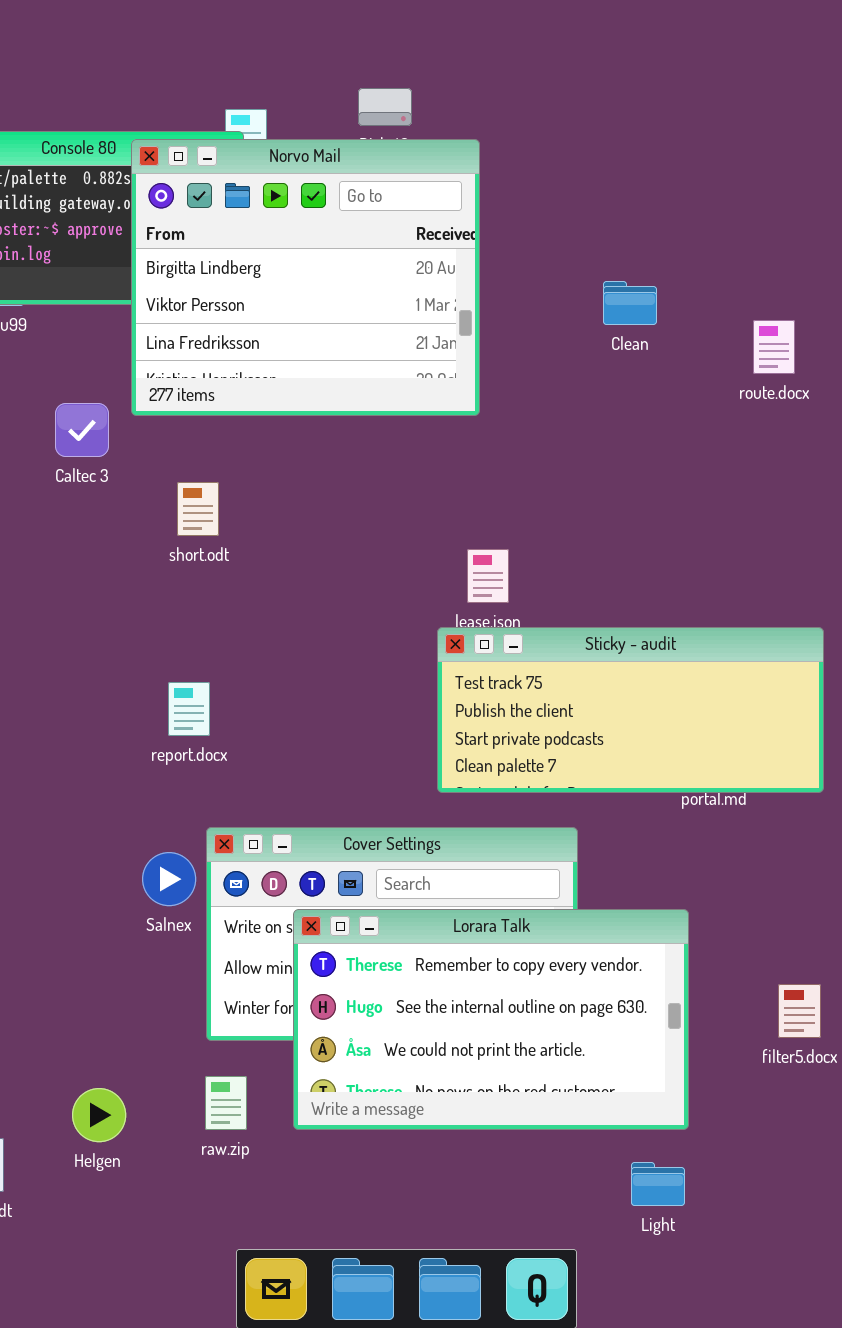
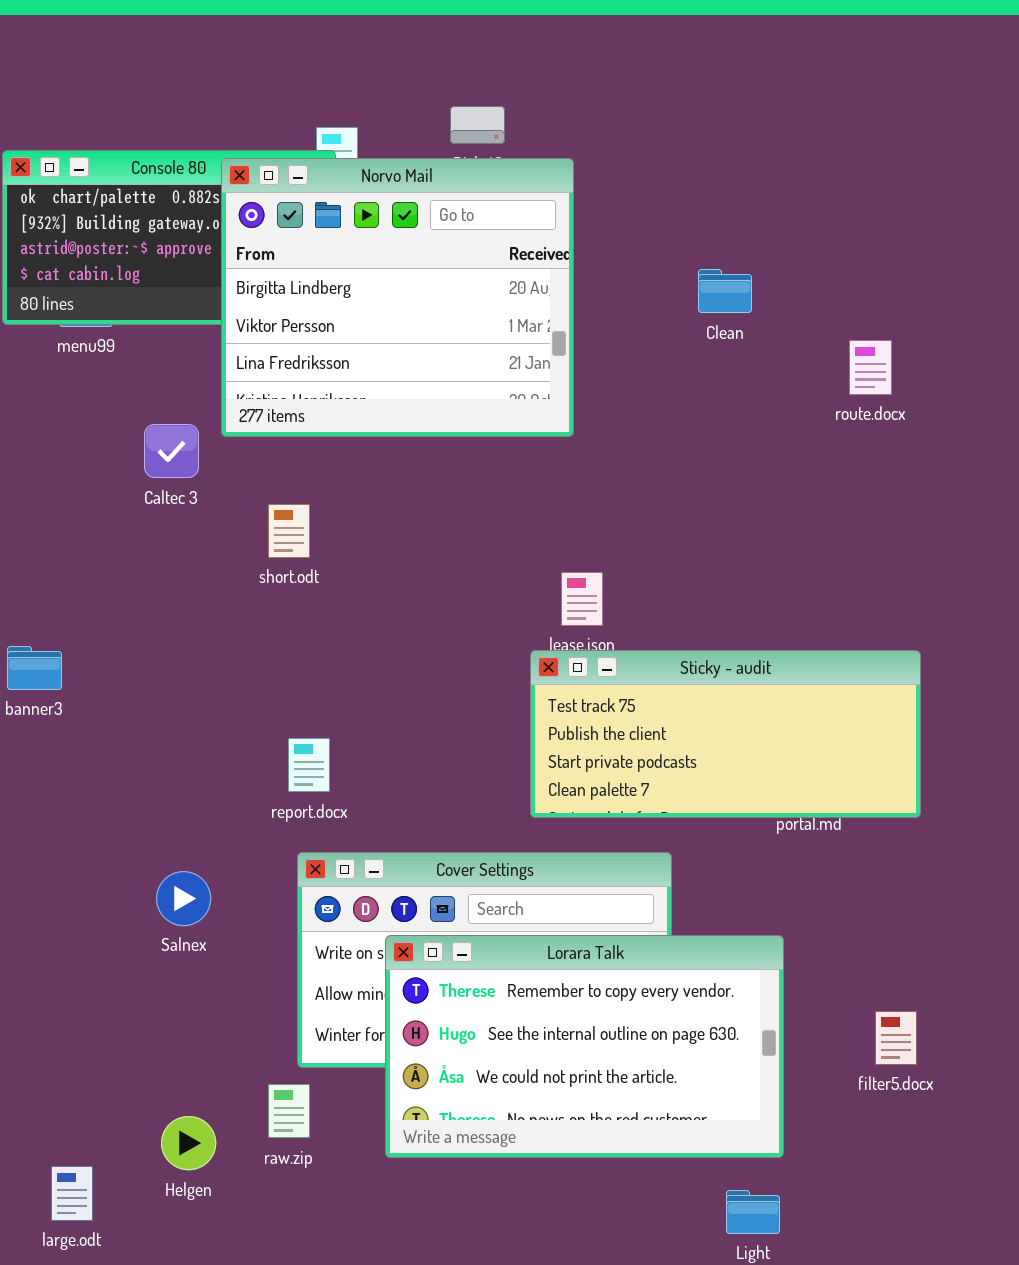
Clean: [603,281,657,325] -> [698,269,752,313], moved
report.docx: [168,682,210,736] -> [288,738,330,792], moved
Salnex: [142,852,196,906] -> [156,871,211,926], moved
raw.zip: [205,1076,247,1130] -> [268,1084,310,1138], moved

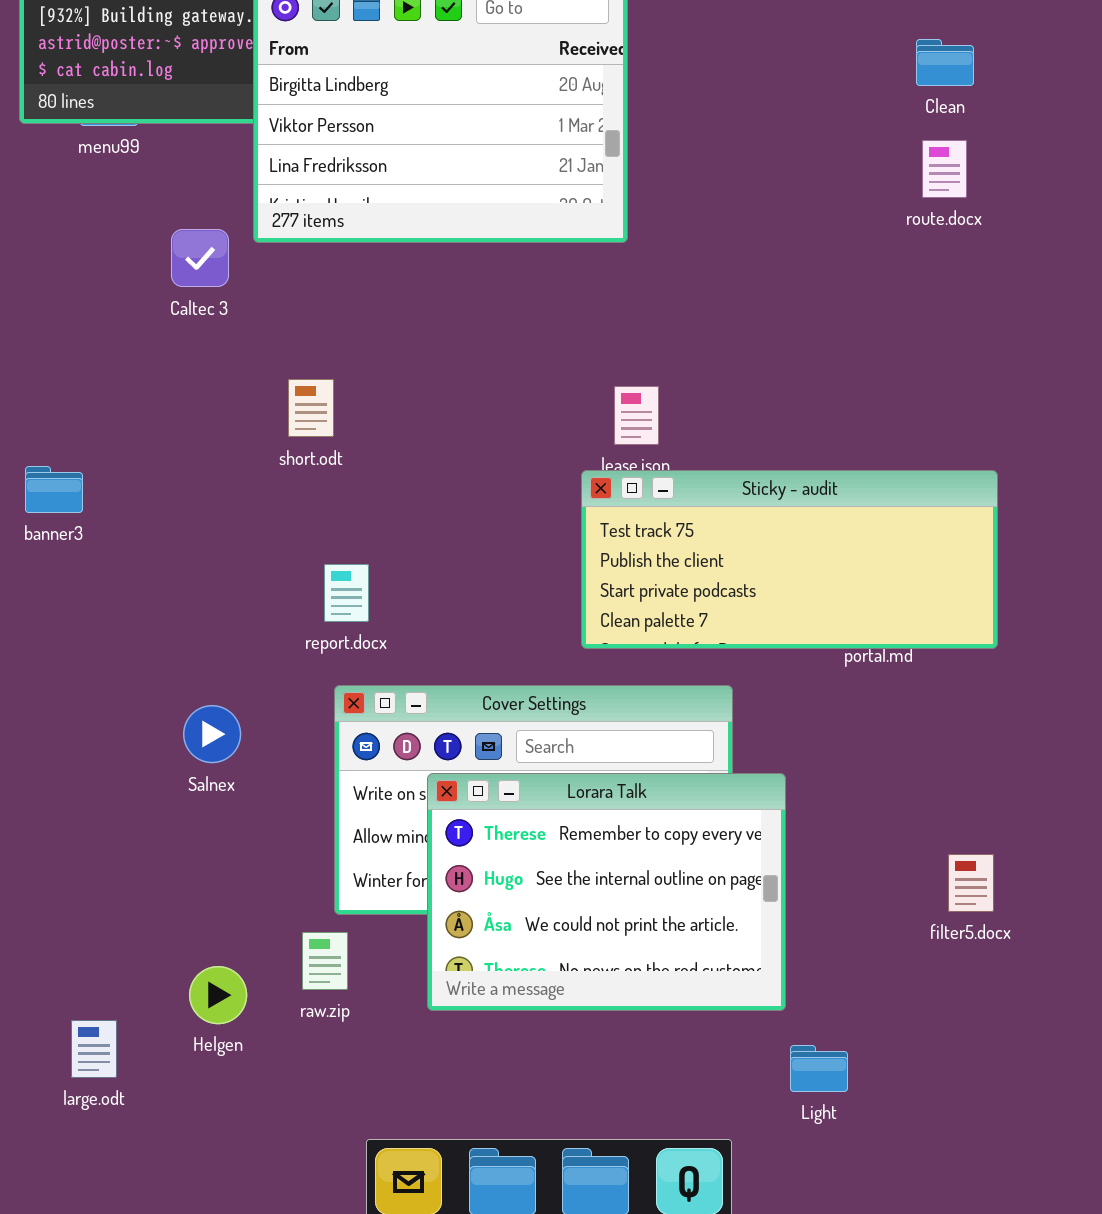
Clean: [698,269,752,313] -> [916,39,974,86], moved
short.odt: [268,504,310,558] -> [288,379,334,437], moved
Lorara Talk: [385,935,784,1158] -> [427,773,786,1011], resized

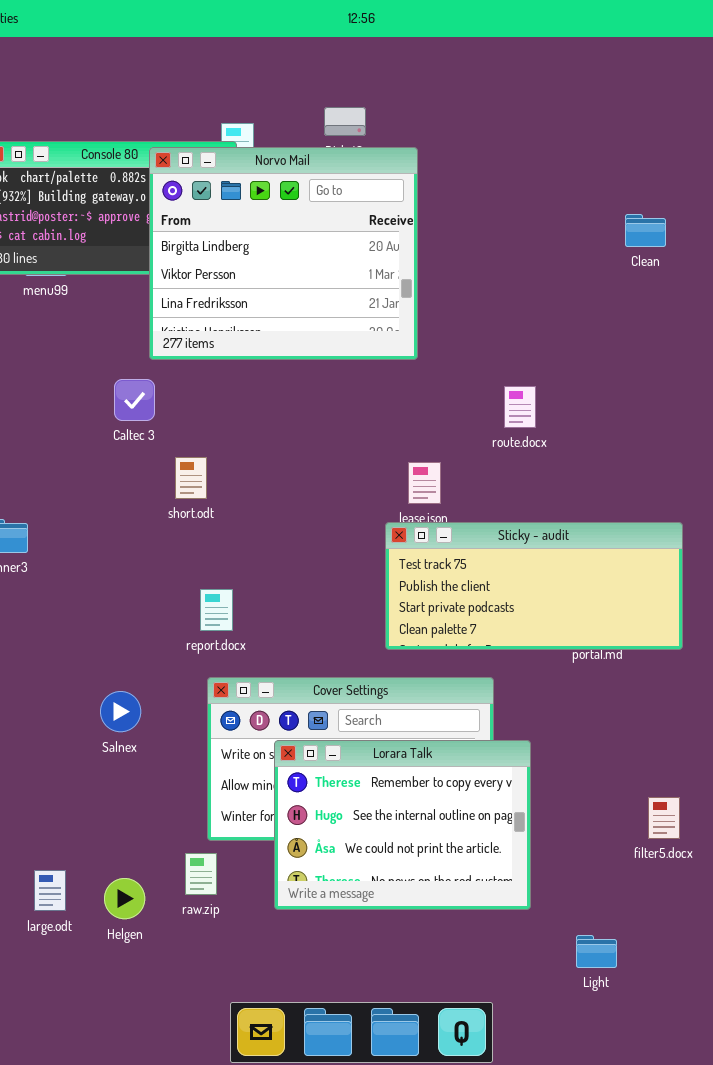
route.docx: [922,140,967,198] -> [504,386,536,428], moved
Caltec 3: [171,229,229,287] -> [114,379,155,421], moved
large.odt: [71,1020,117,1078] -> [34,870,66,911], moved
Light: [790,1045,848,1092] -> [576,935,617,968], moved

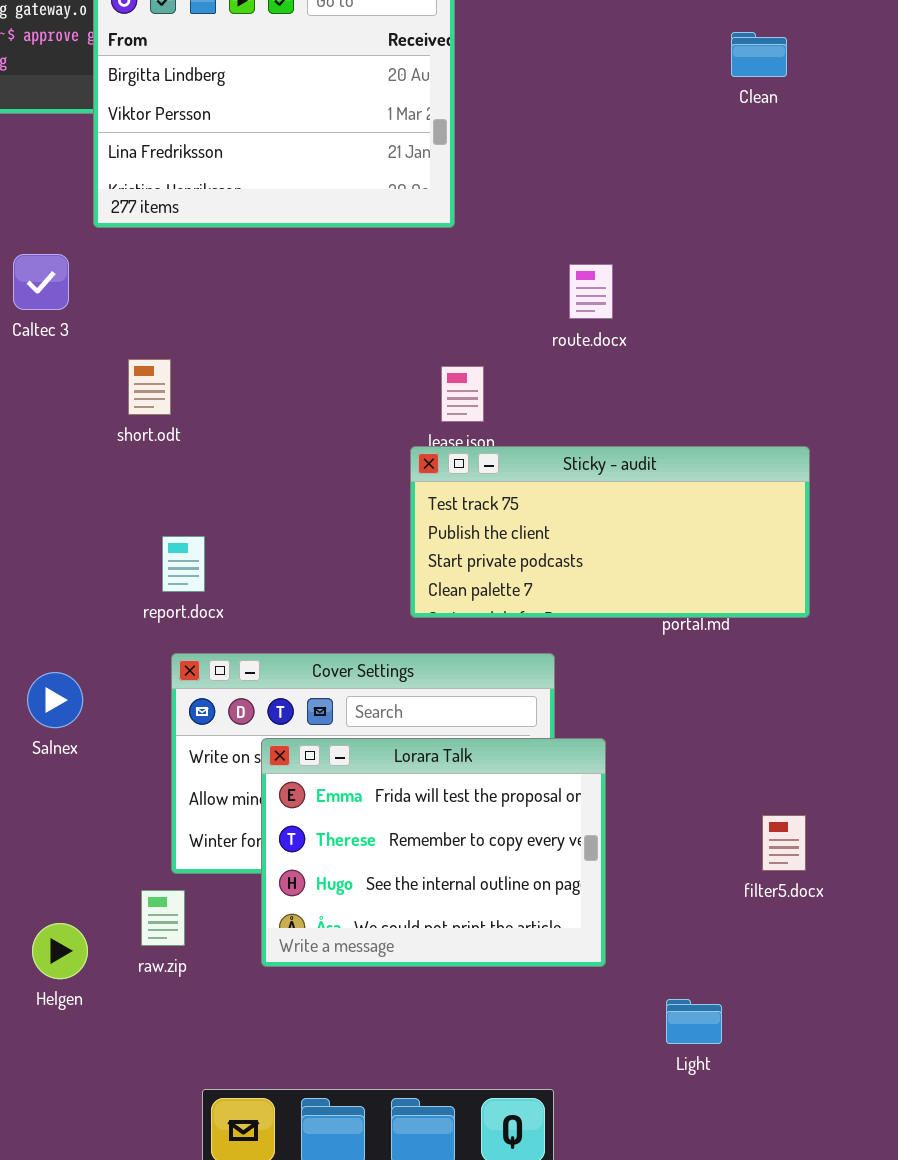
Caltec 3: [114,379,155,421] -> [13,254,69,310], moved
Lorara Talk: [274,740,531,910] -> [261,738,606,967], scrolled up 1 row

